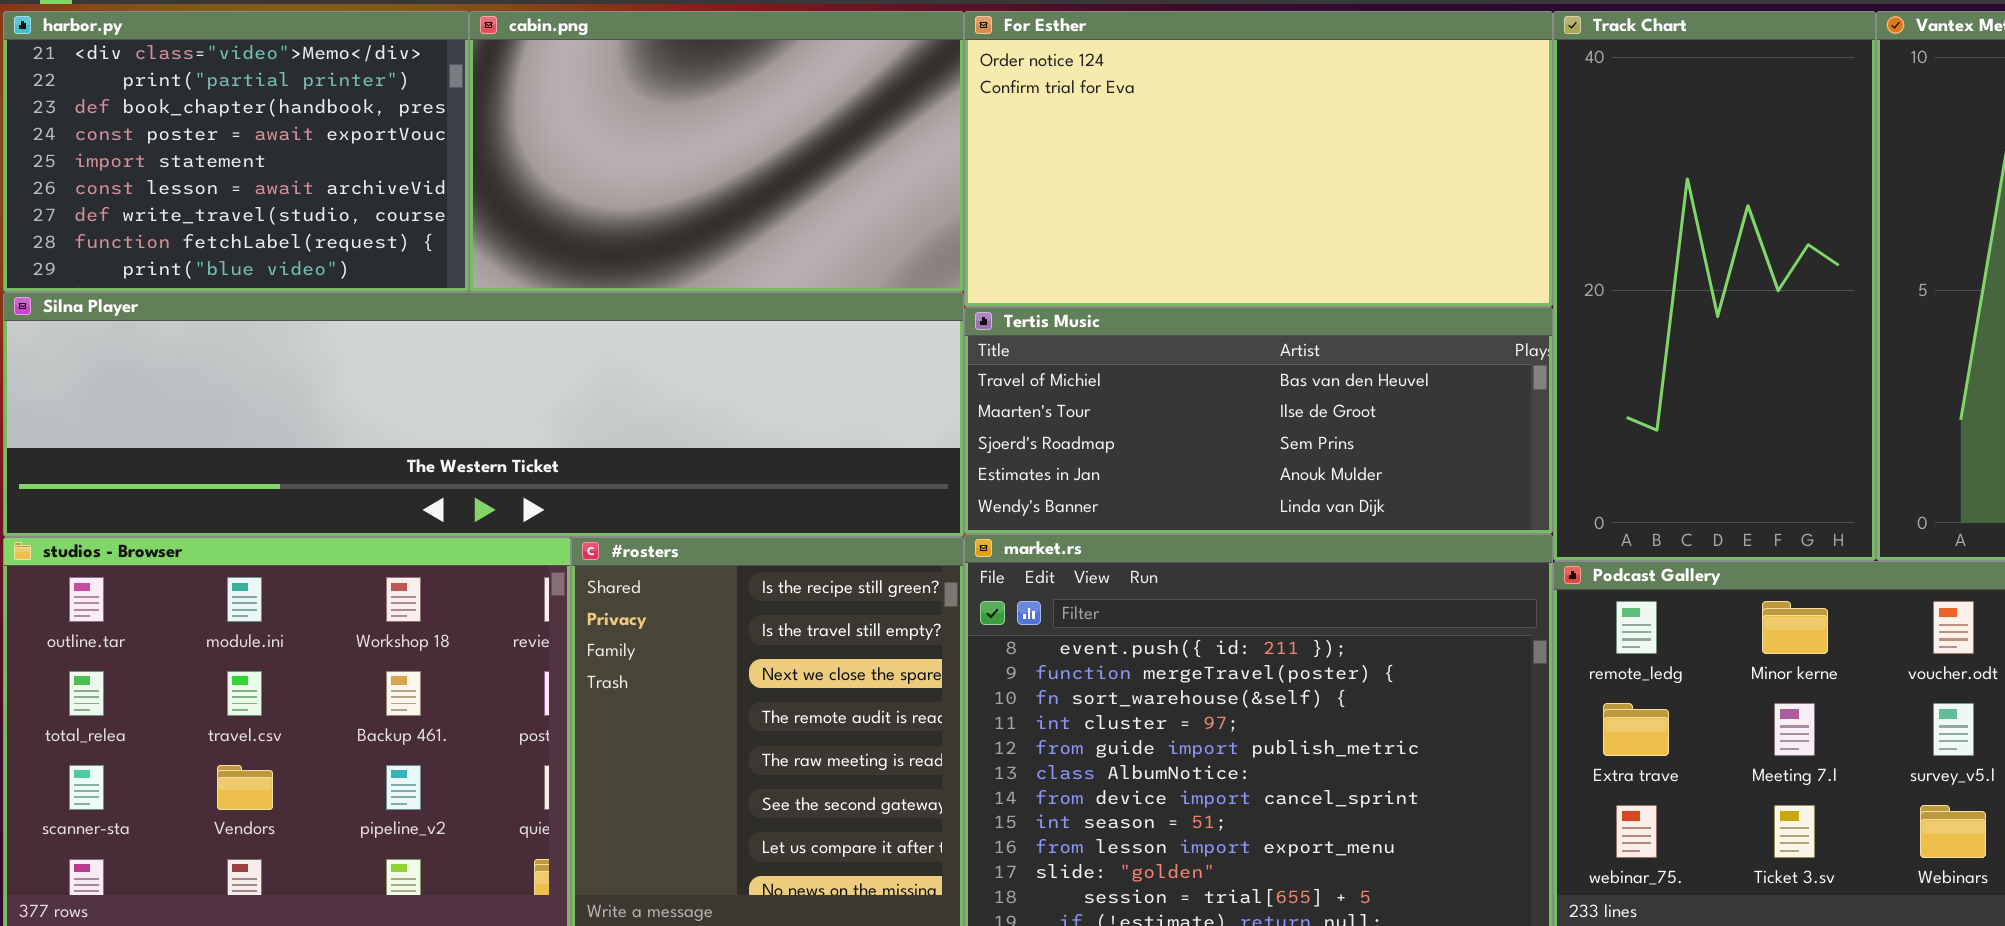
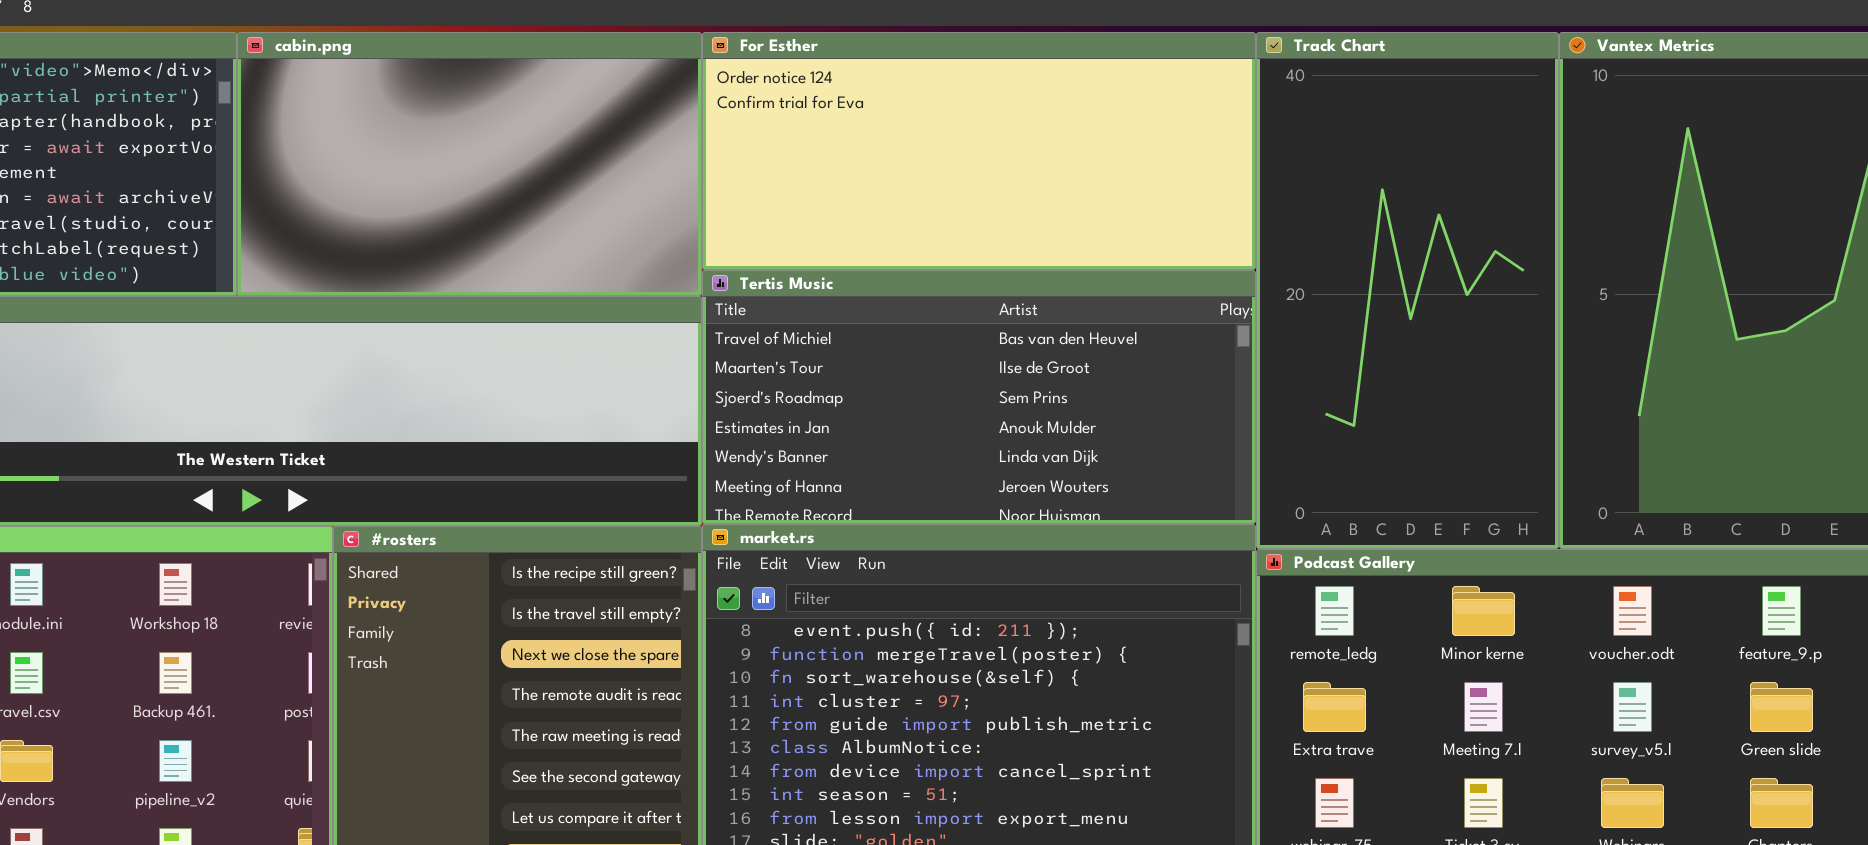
For Esther: [964,11,1553,307] -> [702,32,1256,270], resized
Tertis Music: [964,307,1553,534] -> [702,270,1256,524], resized

